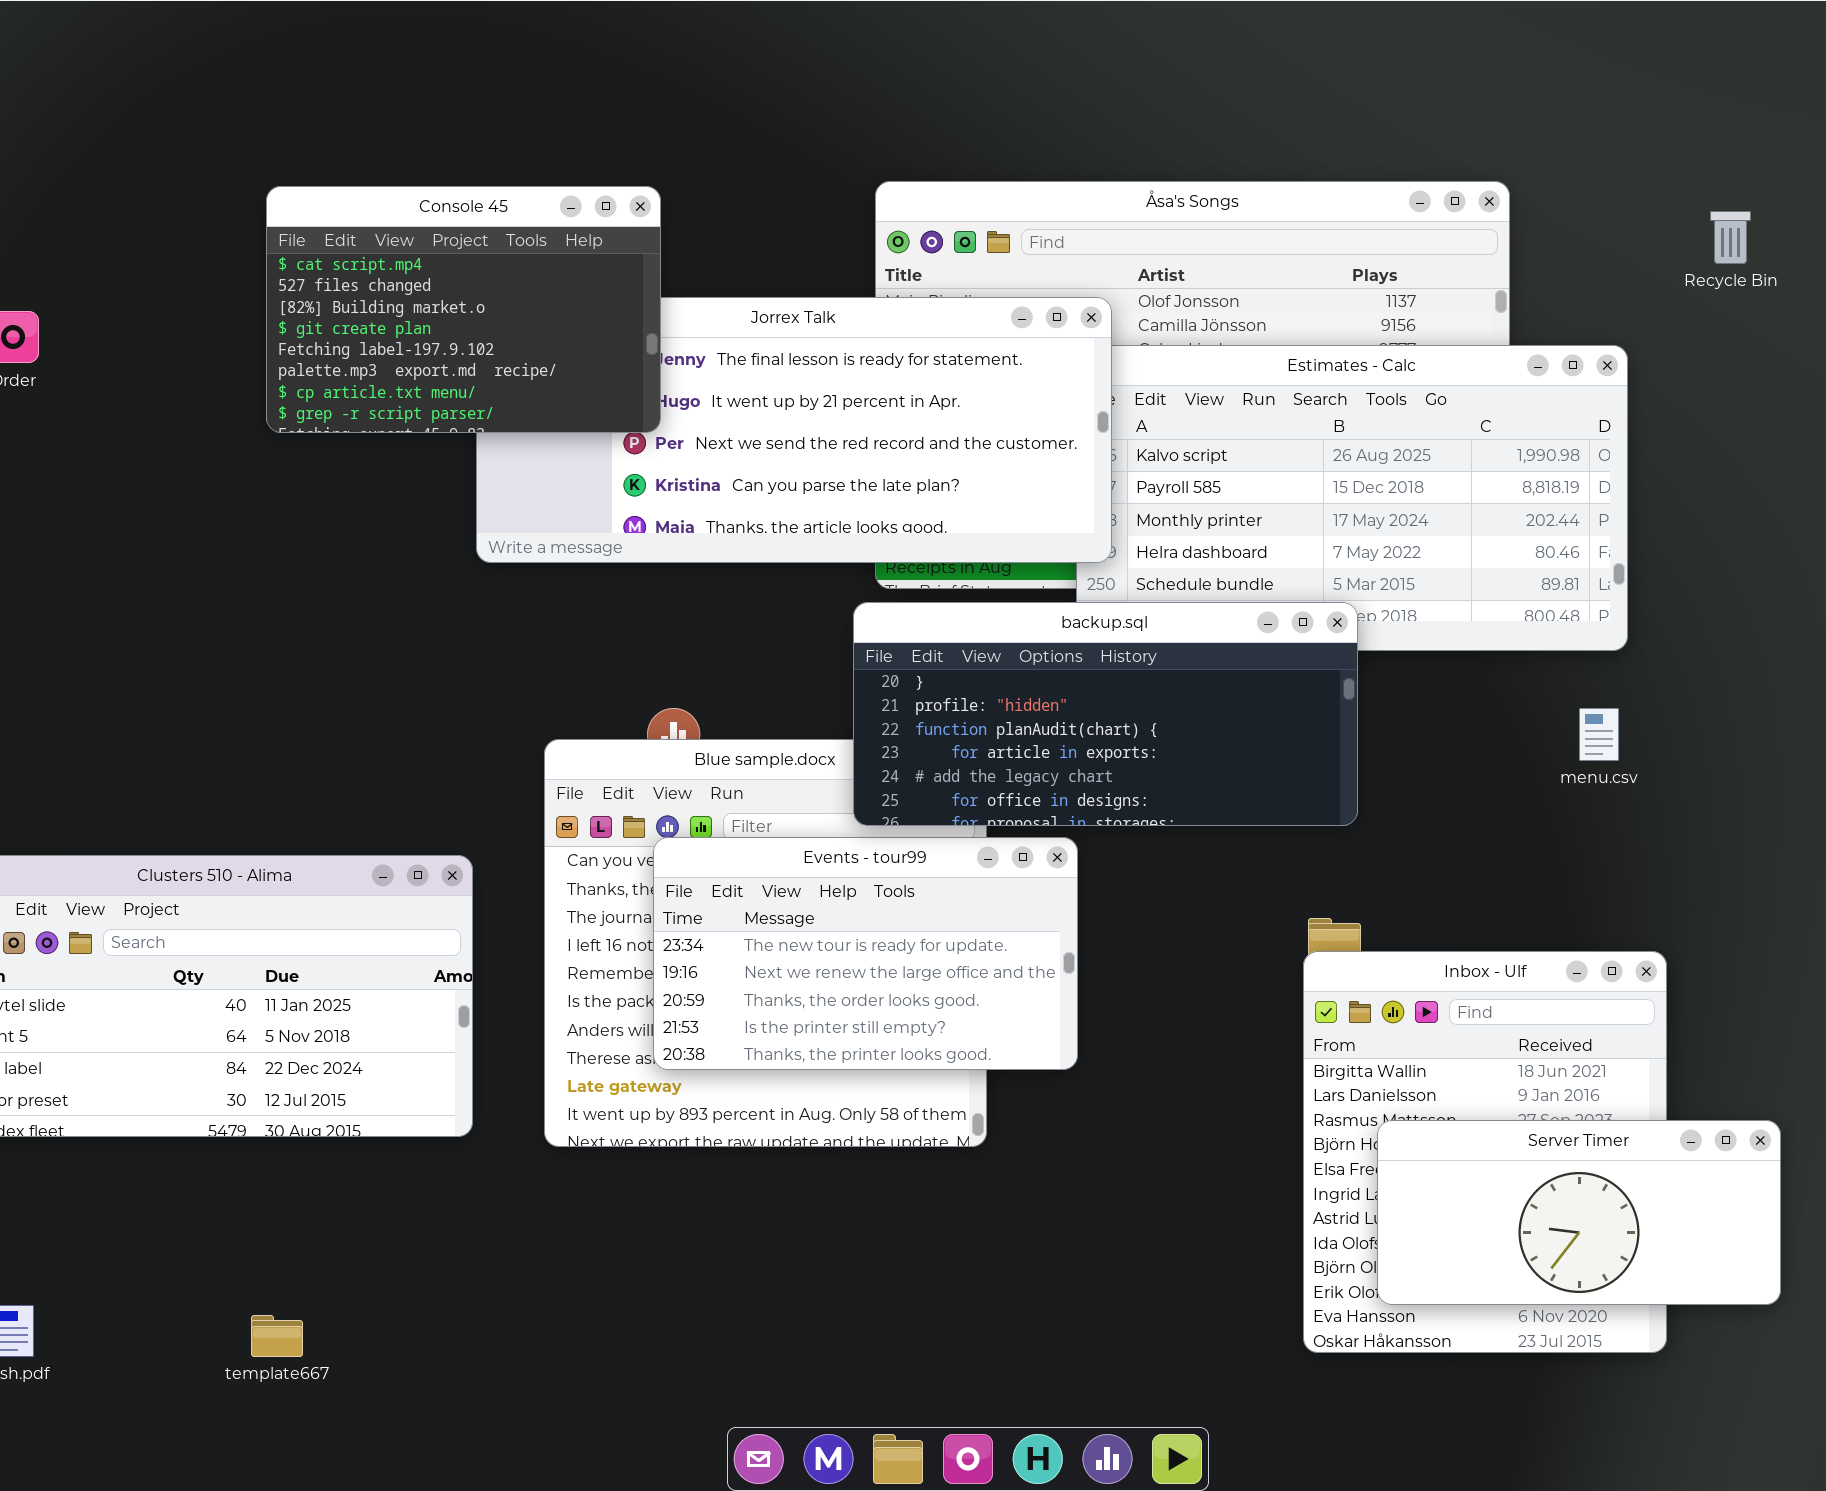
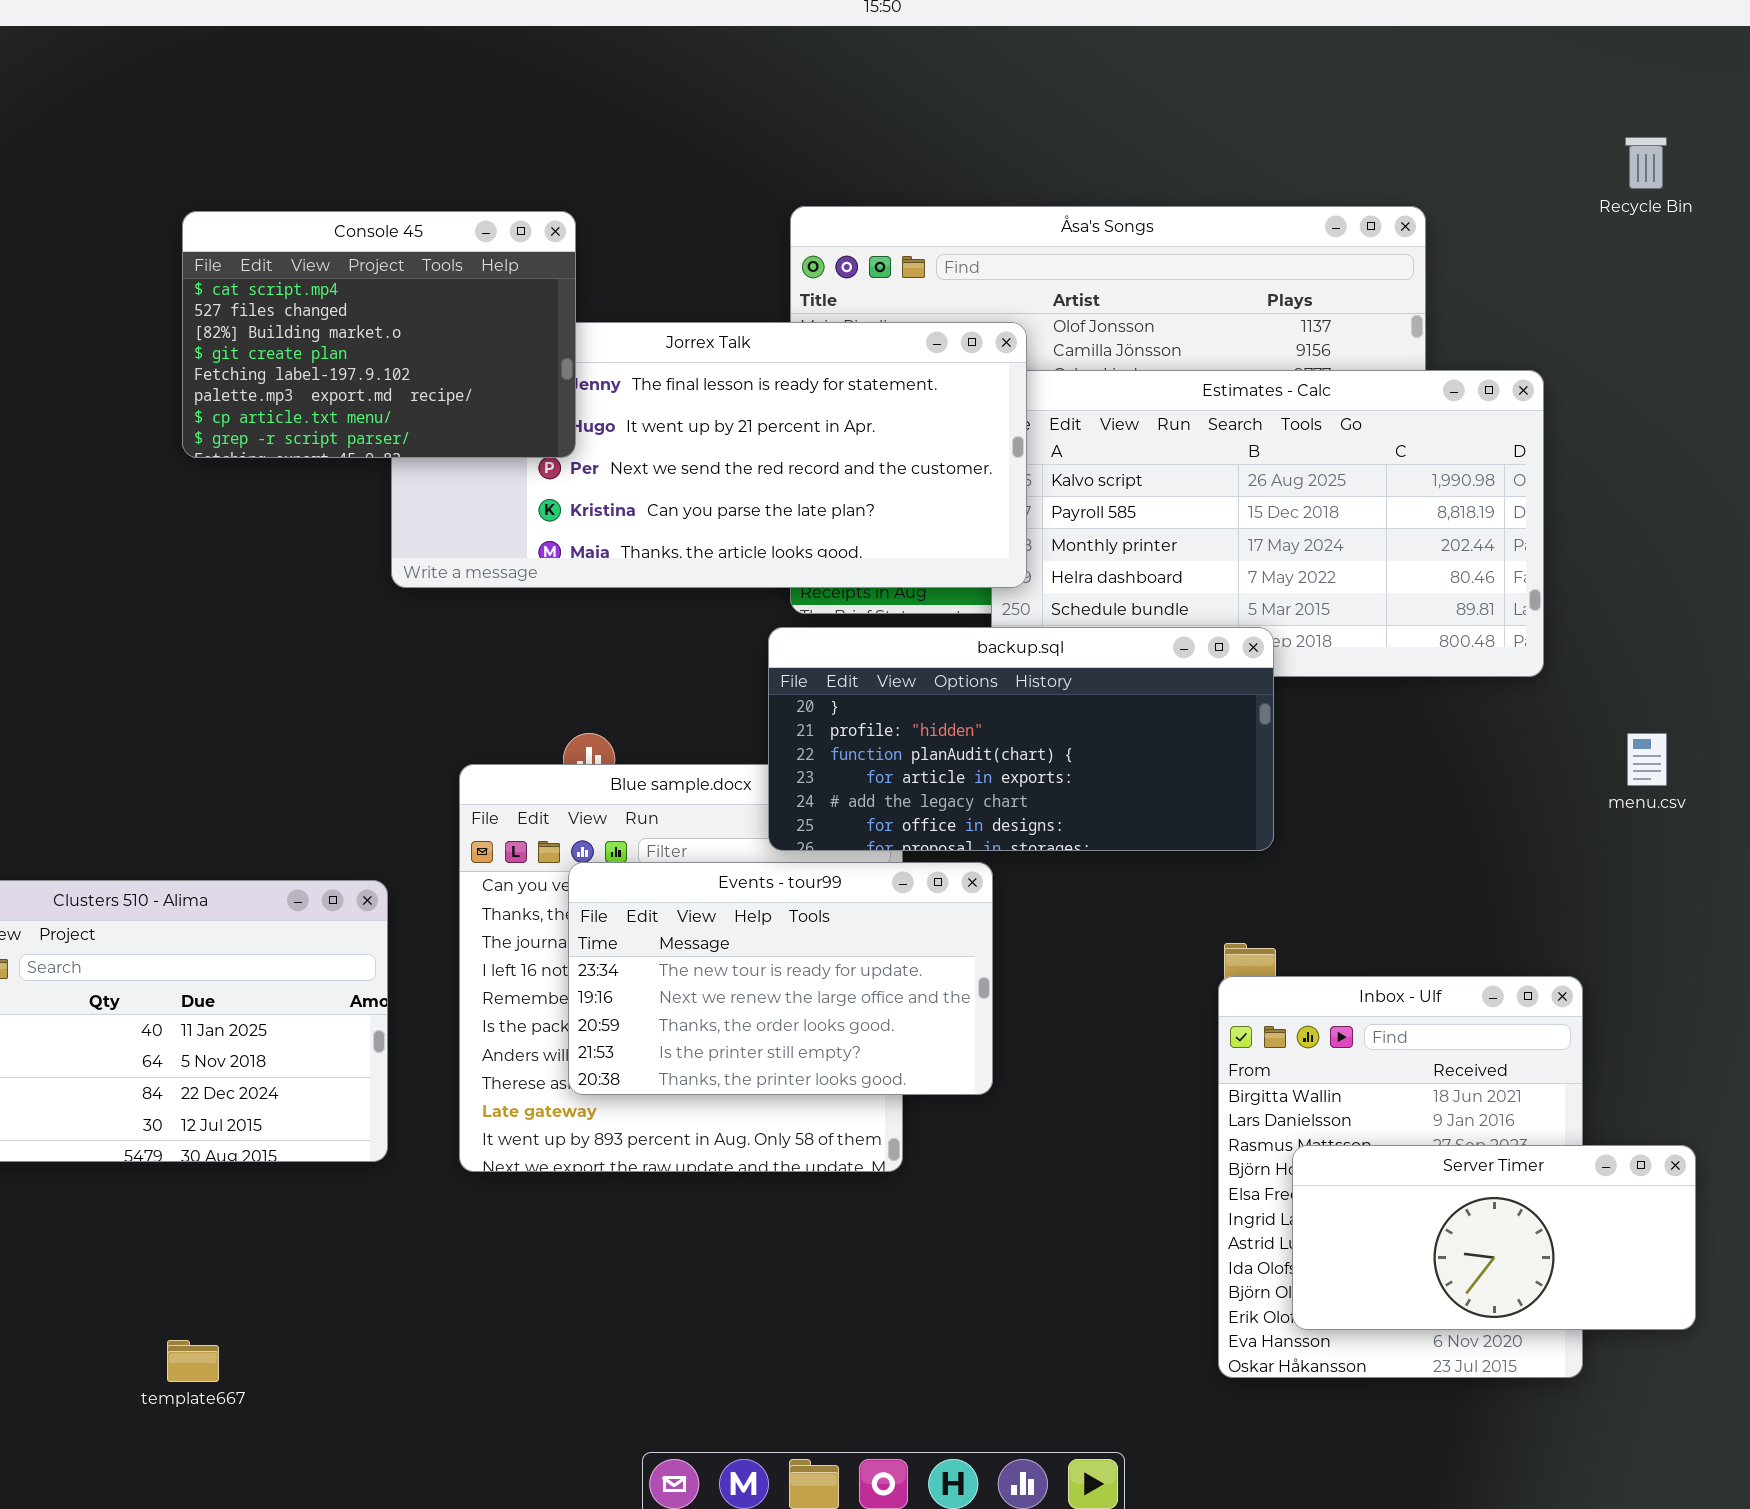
Recycle Bin: [1710,211,1751,264] -> [1625,137,1667,189], moved
menu.csv: [1579,708,1619,761] -> [1627,733,1667,786], moved

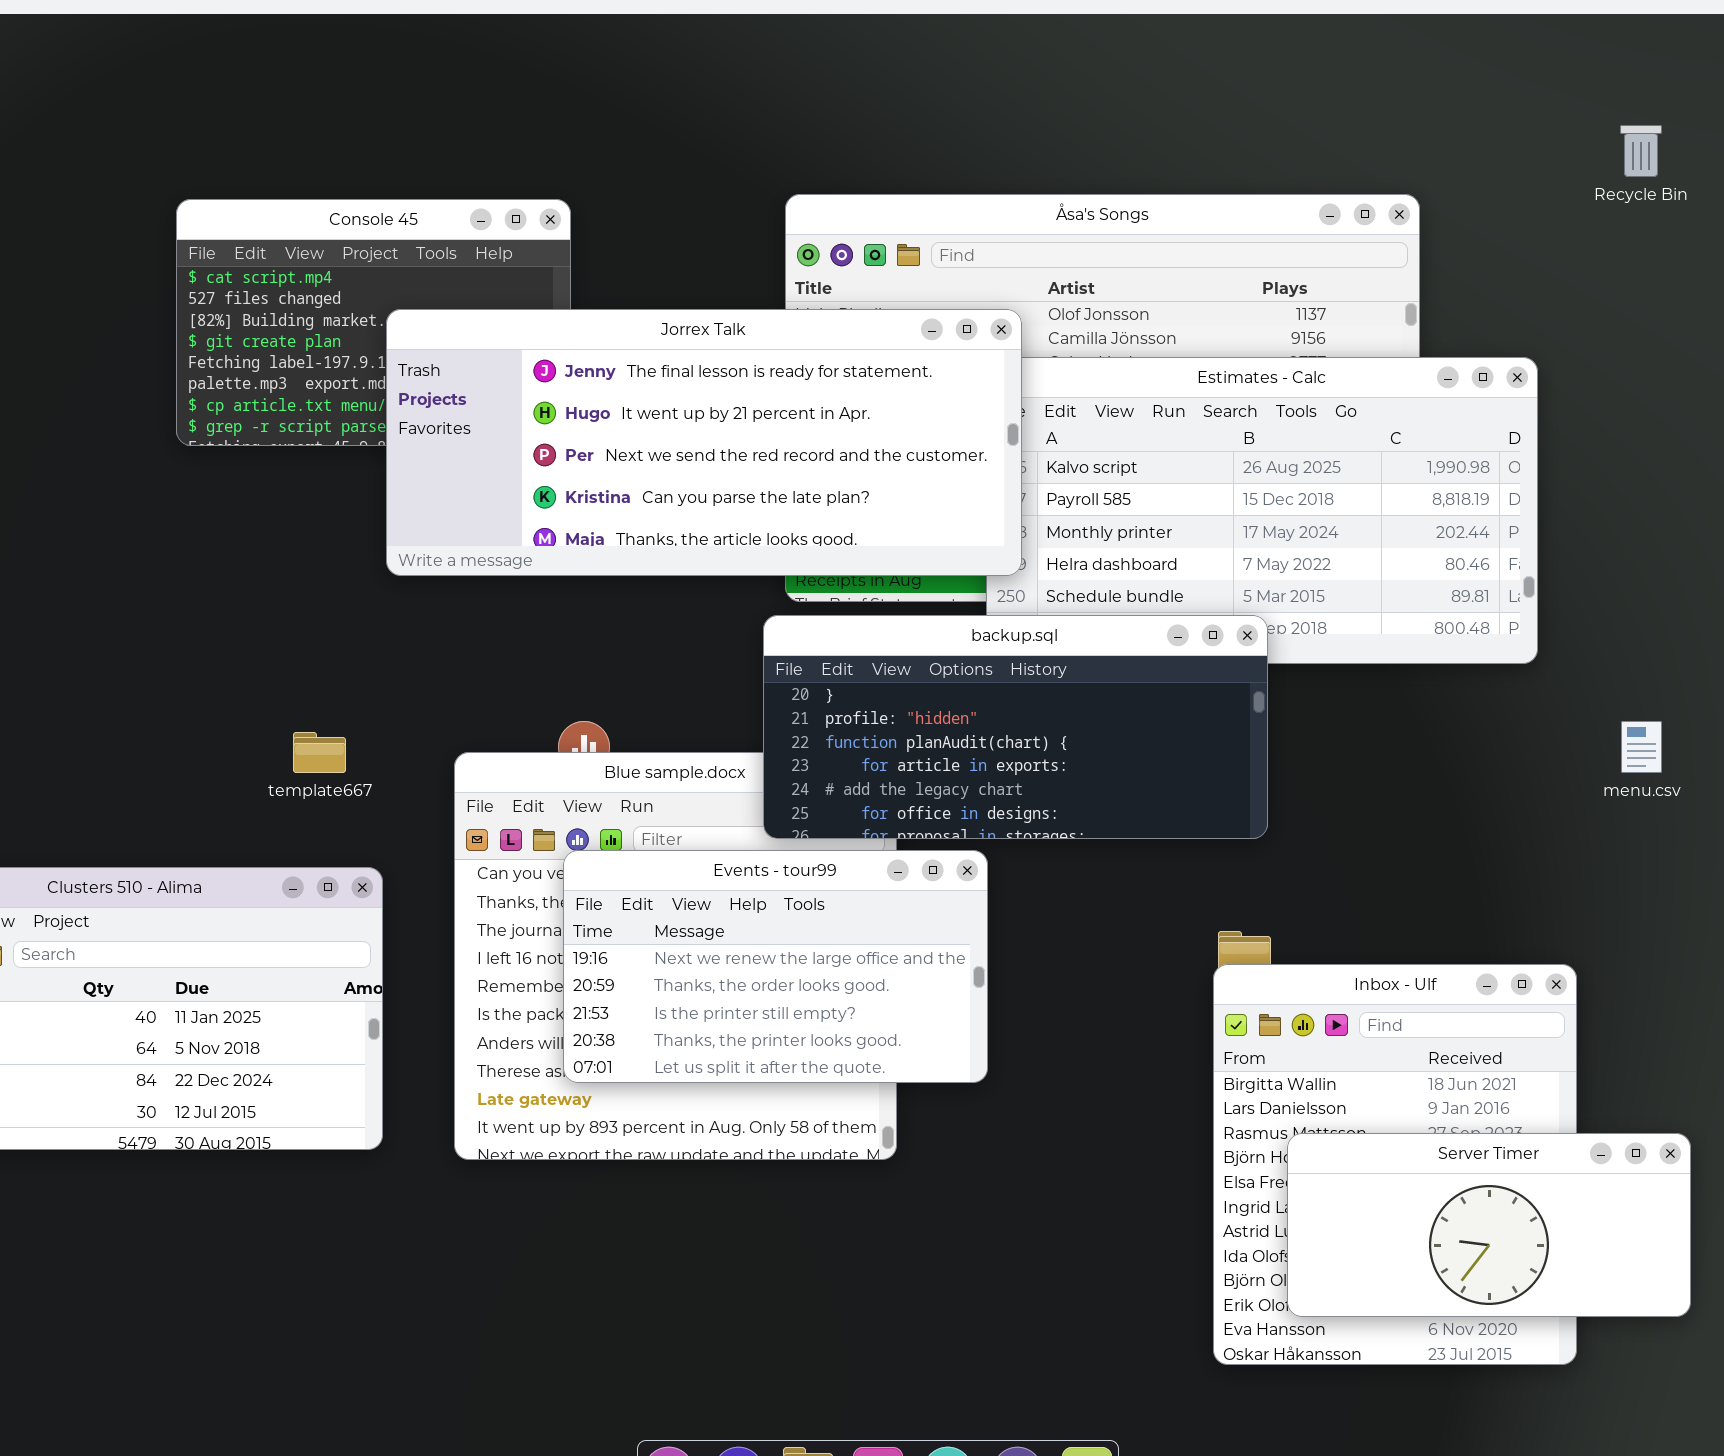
Jorrex Talk: [391,322,1027,588] -> [386,309,1022,576], raised
Events - tour99: [568,862,993,1095] -> [563,850,988,1083], scrolled down 1 row
template667: [167,1340,219,1382] -> [293,732,346,773], moved

